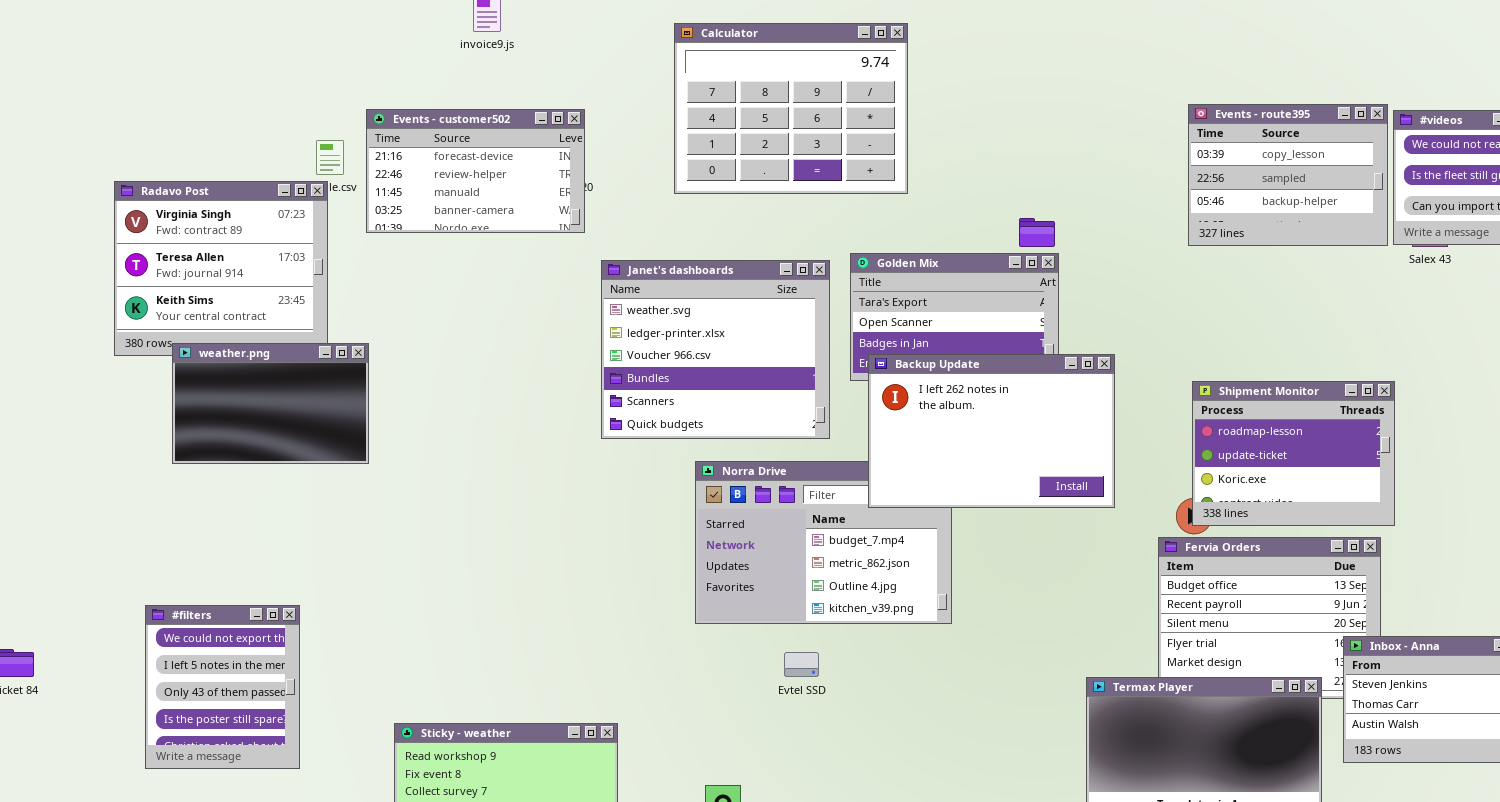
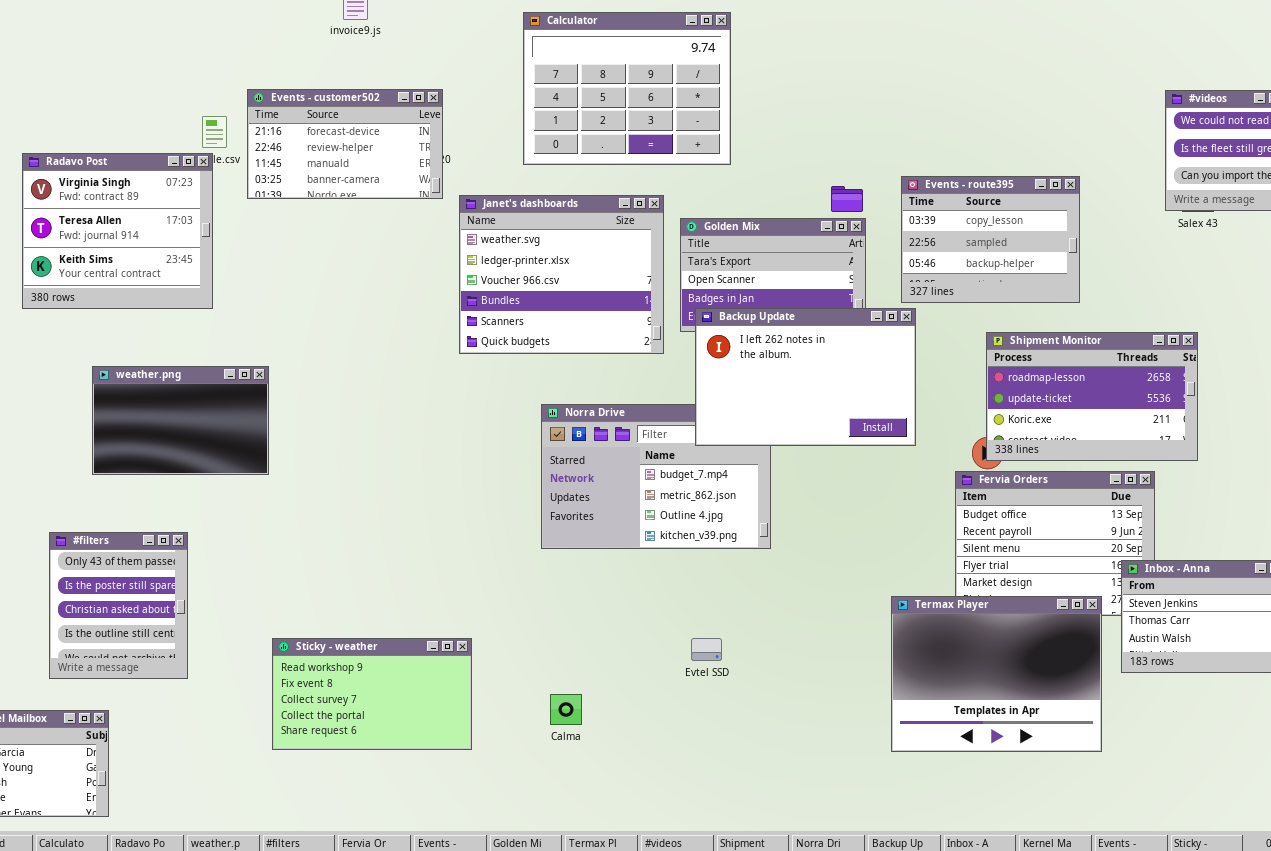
Events - route395: [1188,104,1388,246] -> [901,176,1080,303], moved
Janet's dashboards: [601,260,830,439] -> [459,195,664,354], moved
weather.png: [172,343,369,464] -> [92,366,269,475], moved
Shipment Monitor: [1192,381,1395,526] -> [986,332,1198,461], resized
#filters: [145,605,300,769] -> [49,532,188,679], scrolled down 2 rows
Evtel SSD: [784,652,819,677] -> [691,638,722,661], moved

